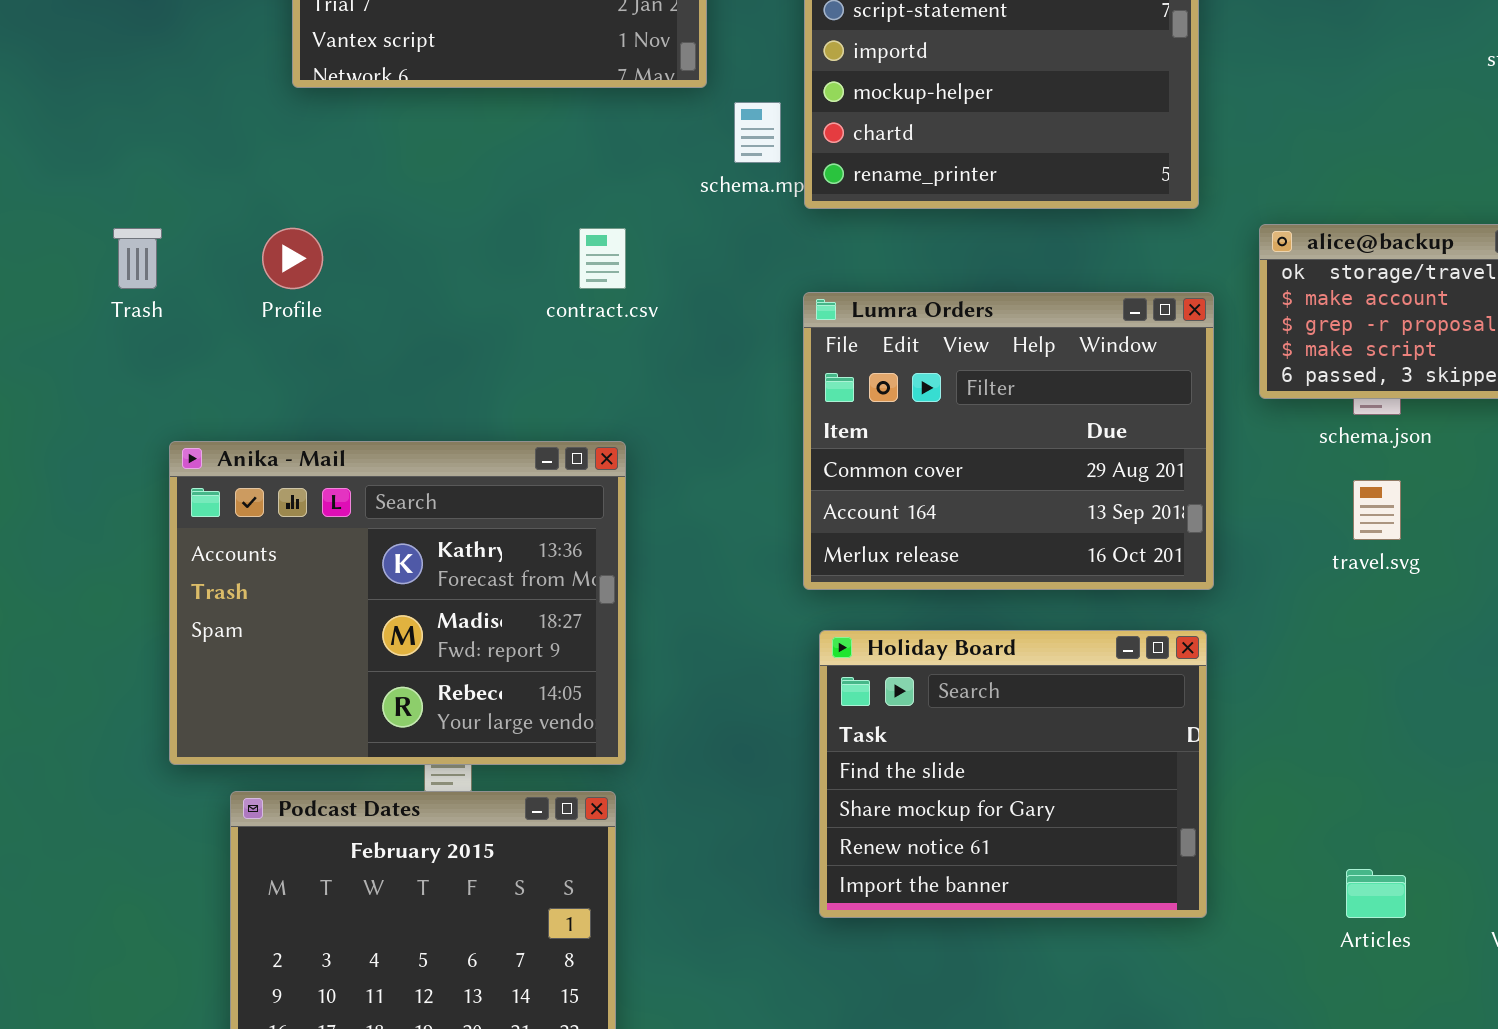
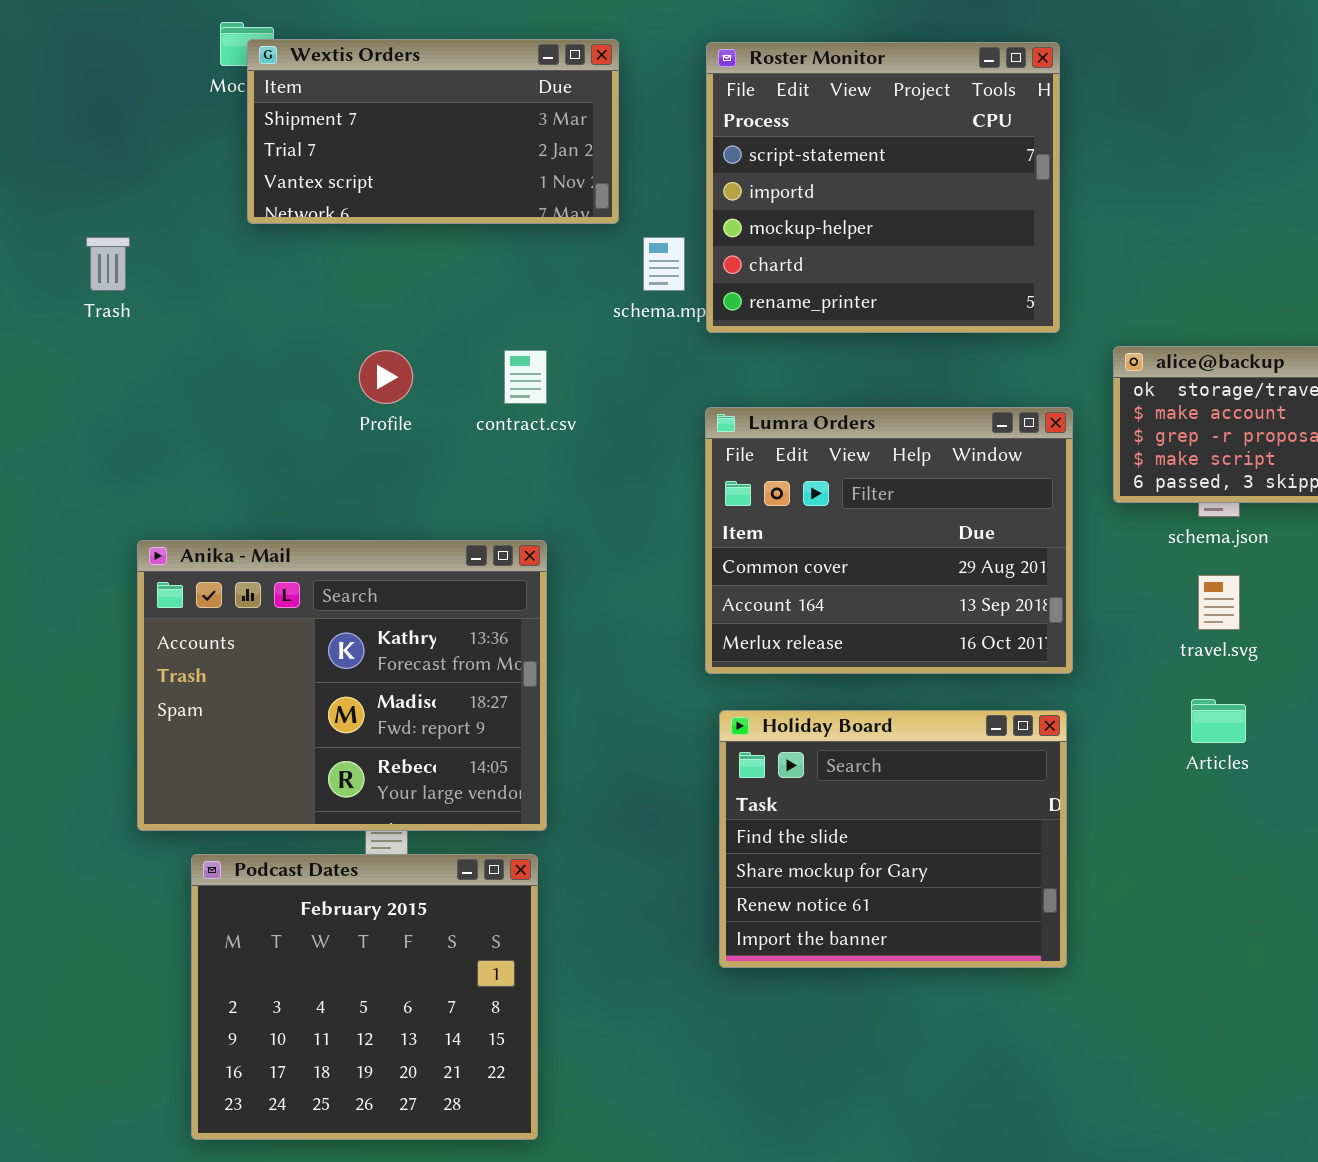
Trash: [113,228,162,289] -> [86,237,130,291], moved
Profile: [262,228,323,289] -> [359,350,413,404], moved
Articles: [1346,869,1406,918] -> [1191,699,1246,743], moved

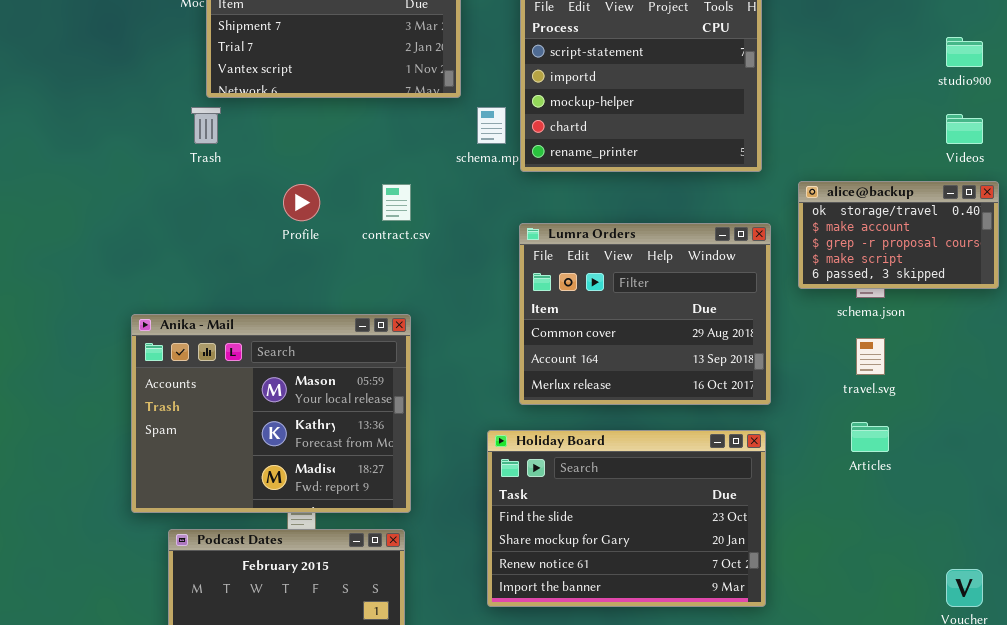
Trash: [86,237,130,291] -> [191,107,221,144], moved
Anika - Mail: [137,540,547,831] -> [131,314,411,513], scrolled up 1 row
Holiday Board: [719,710,1067,968] -> [487,430,766,607], resized

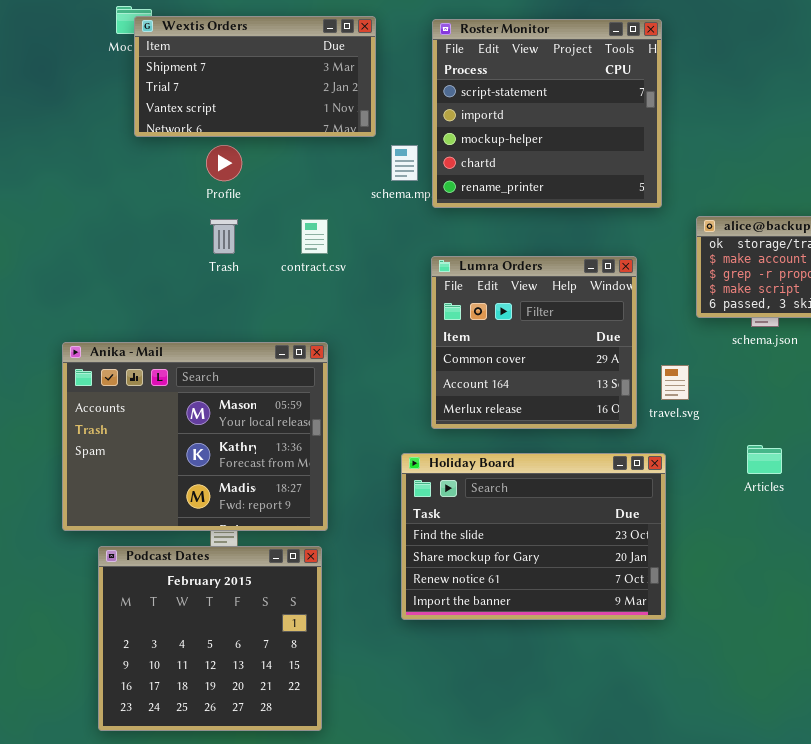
Trash: [191,107,221,144] -> [210,219,238,254], moved
Profile: [283,184,320,221] -> [206,145,242,181], moved
Lumra Orders: [519,223,771,405] -> [431,256,637,429], resized
travel.svg: [856,338,885,375] -> [661,365,689,400], moved

